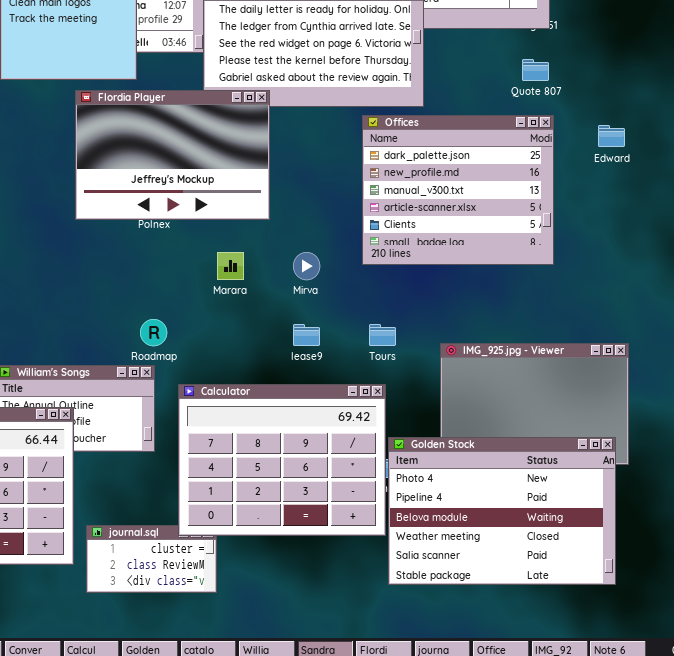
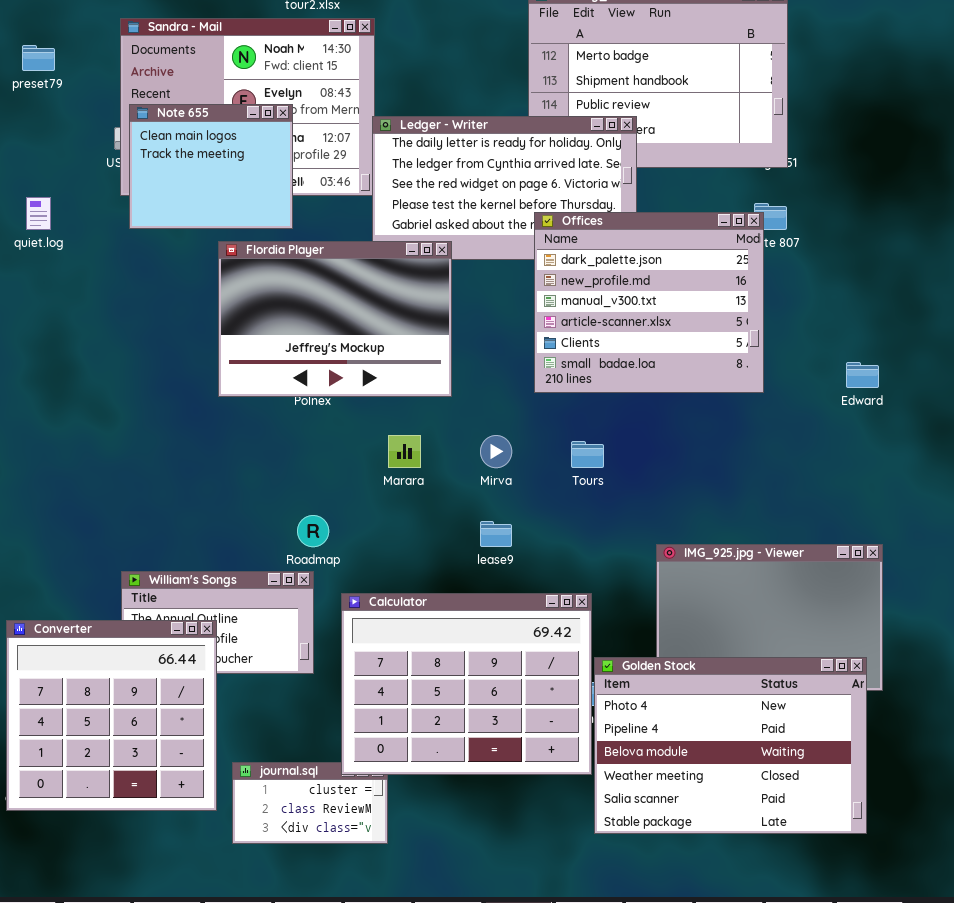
Offices: [362,115,554,265] -> [534,212,764,393], moved
Edward: [598,125,625,147] -> [846,362,879,388], moved
Tours: [369,324,396,346] -> [571,441,604,468], moved

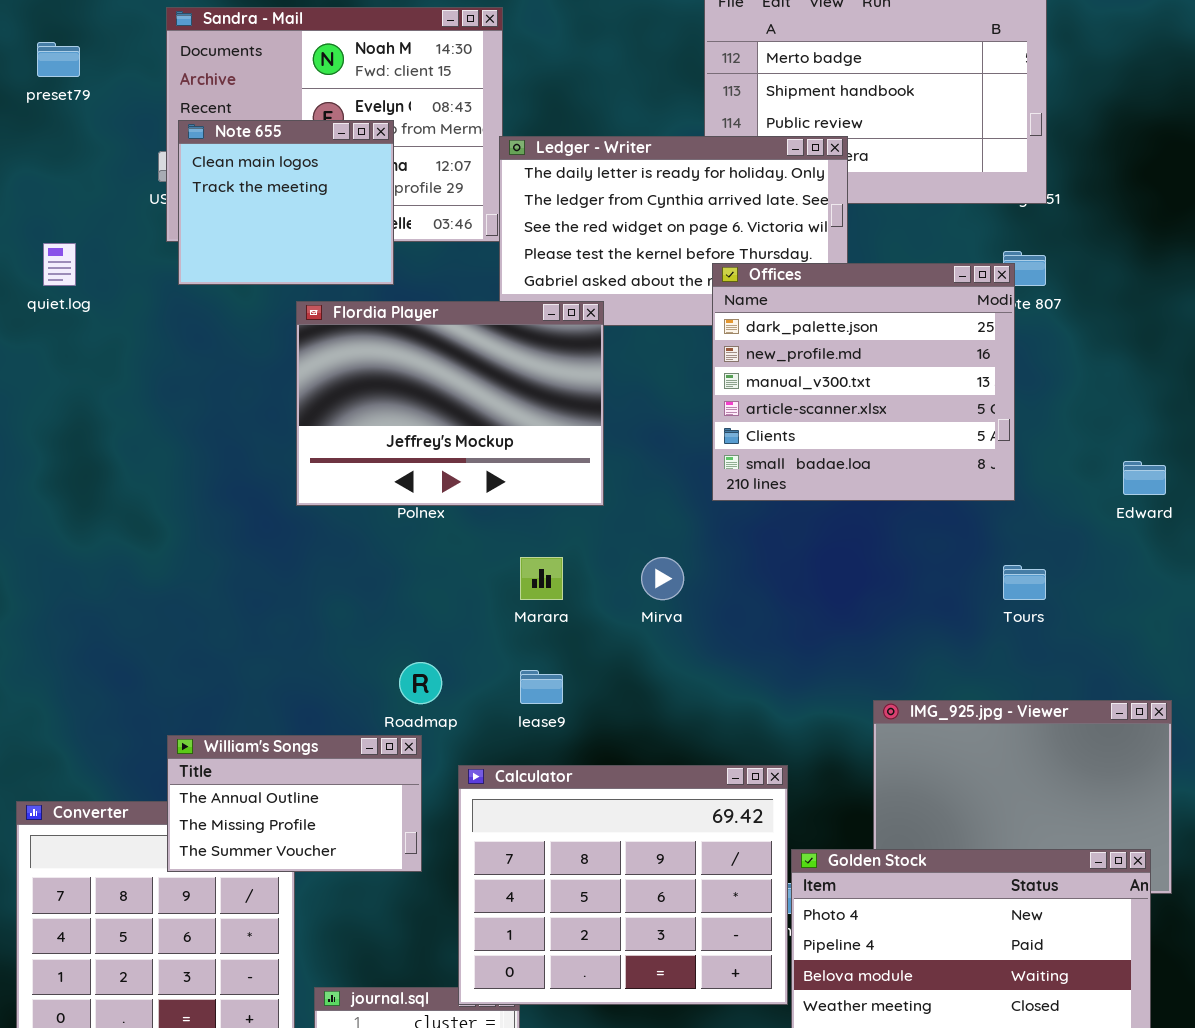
Tours: [571,441,604,468] -> [1003,565,1046,600], moved
lease9: [480,521,512,547] -> [520,670,563,704], moved
William's Songs: [121,571,314,674] -> [167,735,422,872], raised

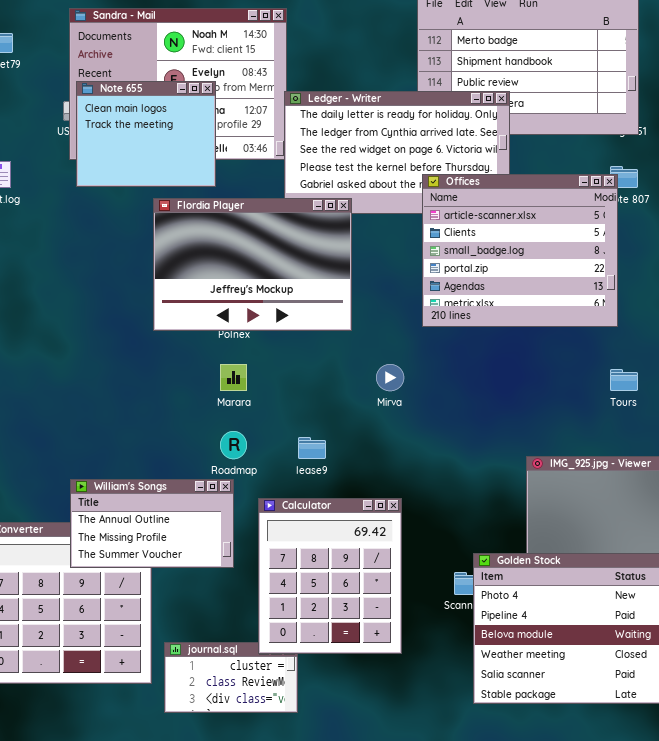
Offices: [712,263,1015,501] -> [422,174,618,327], scrolled down 3 rows
Marara: [520,557,563,600] -> [220,364,247,391], moved
Calculator: [458,765,788,1005] -> [258,498,402,654], resized

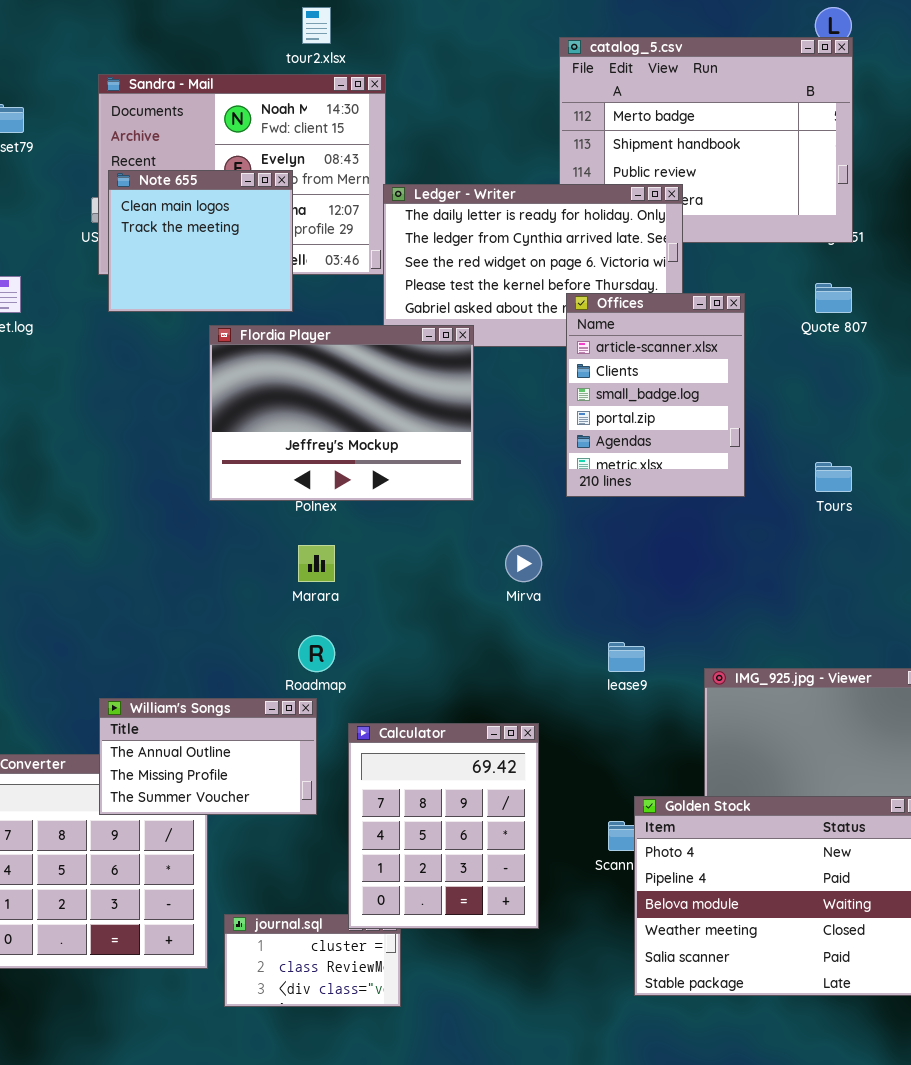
Offices: [422,174,618,327] -> [566,293,745,497], resized
Tours: [610,369,638,391] -> [815,462,852,492], moved
lease9: [298,437,326,459] -> [608,642,645,672], moved

